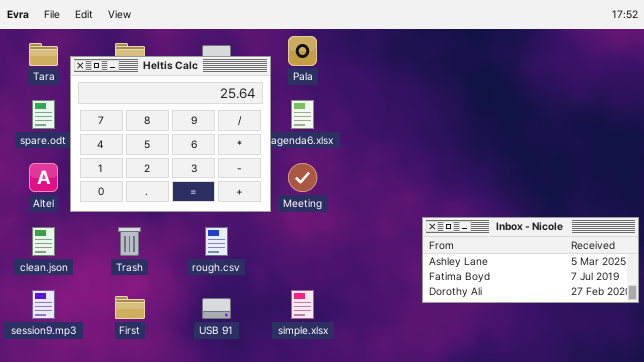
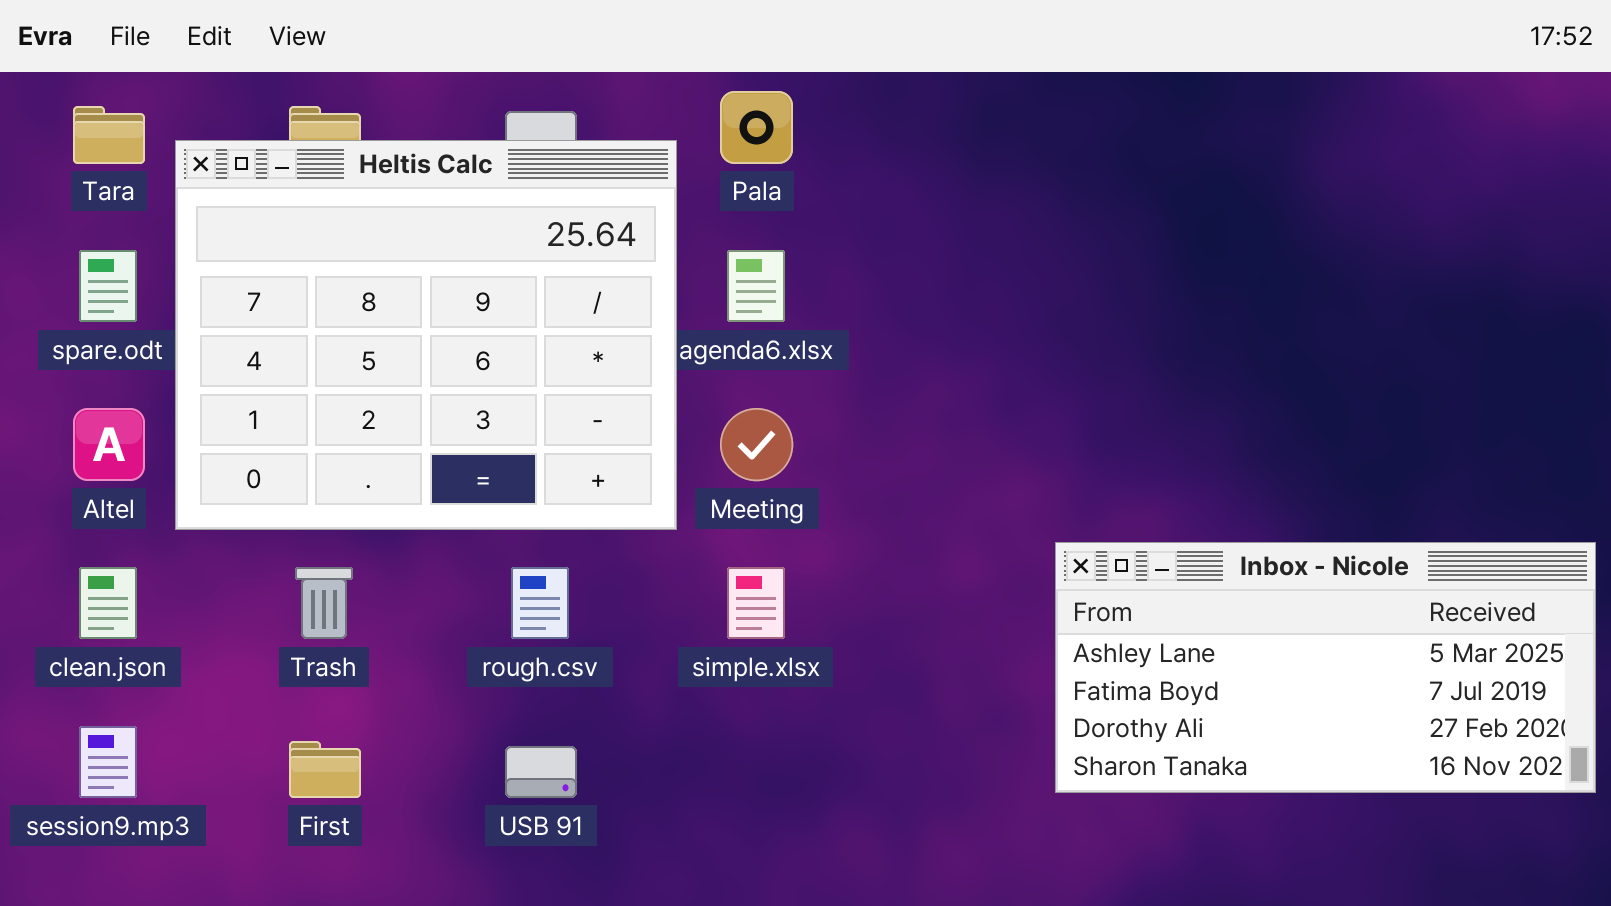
Inbox - Nicole: [422,217,639,303] -> [1055,542,1596,793], resized
simple.xlsx: [291,290,314,319] -> [727,567,785,639], moved

